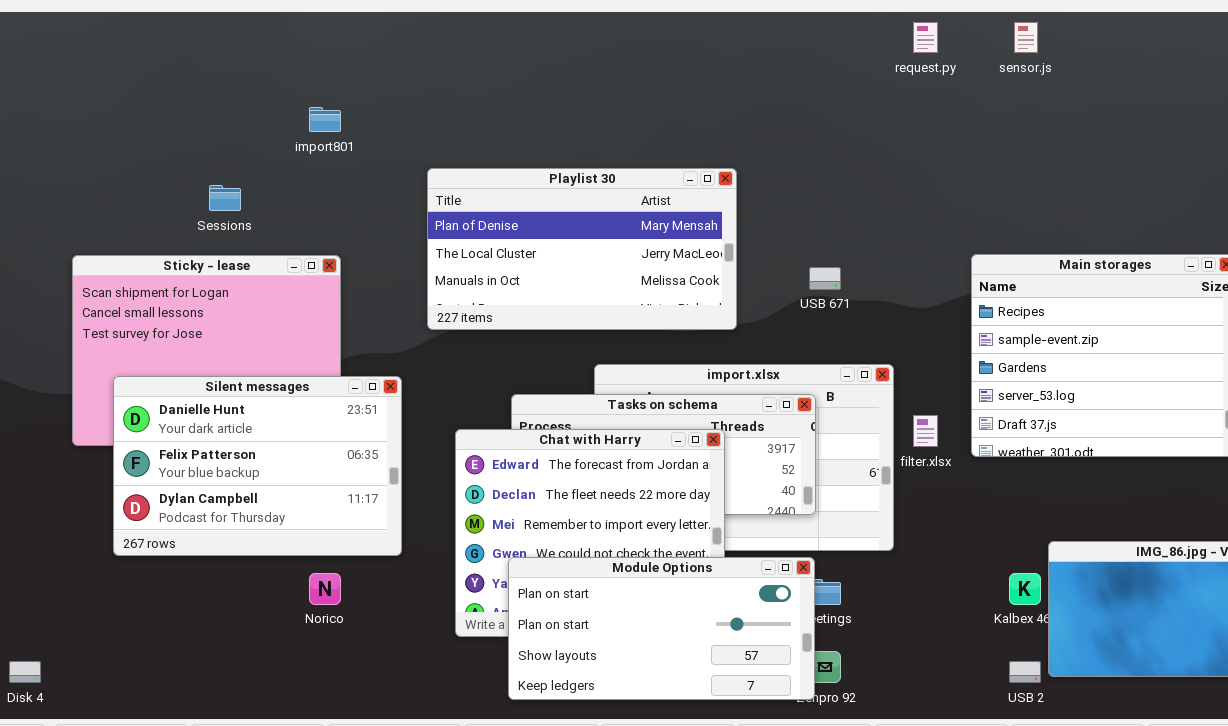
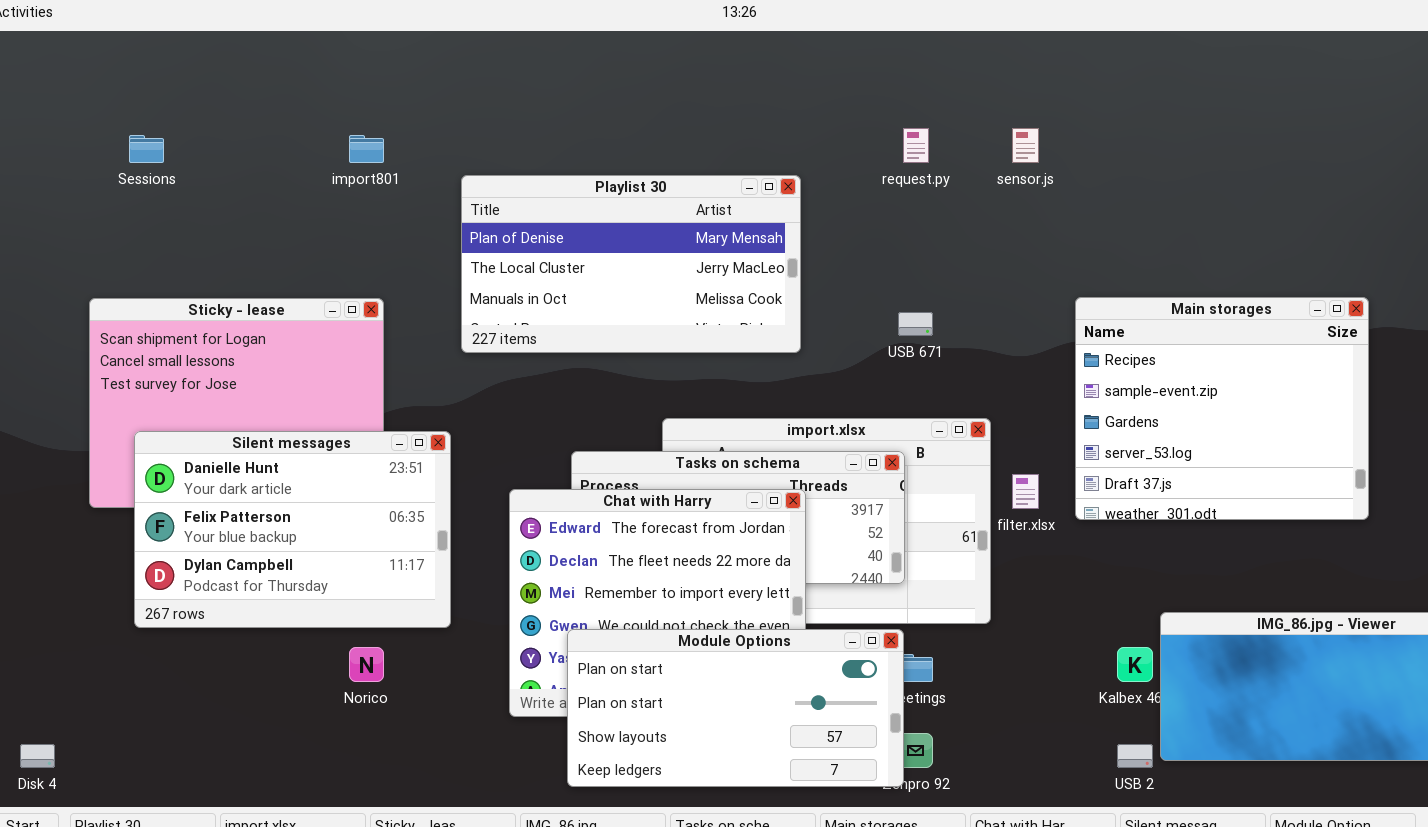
request.py: [913,22,938,53] -> [903,128,929,163], moved
sensor.js: [1014,22,1038,53] -> [1012,128,1039,163], moved
Playlist 30: [427,168,737,330] -> [461,175,801,353], moved
Sessions: [209,185,241,211] -> [129,135,164,163], moved

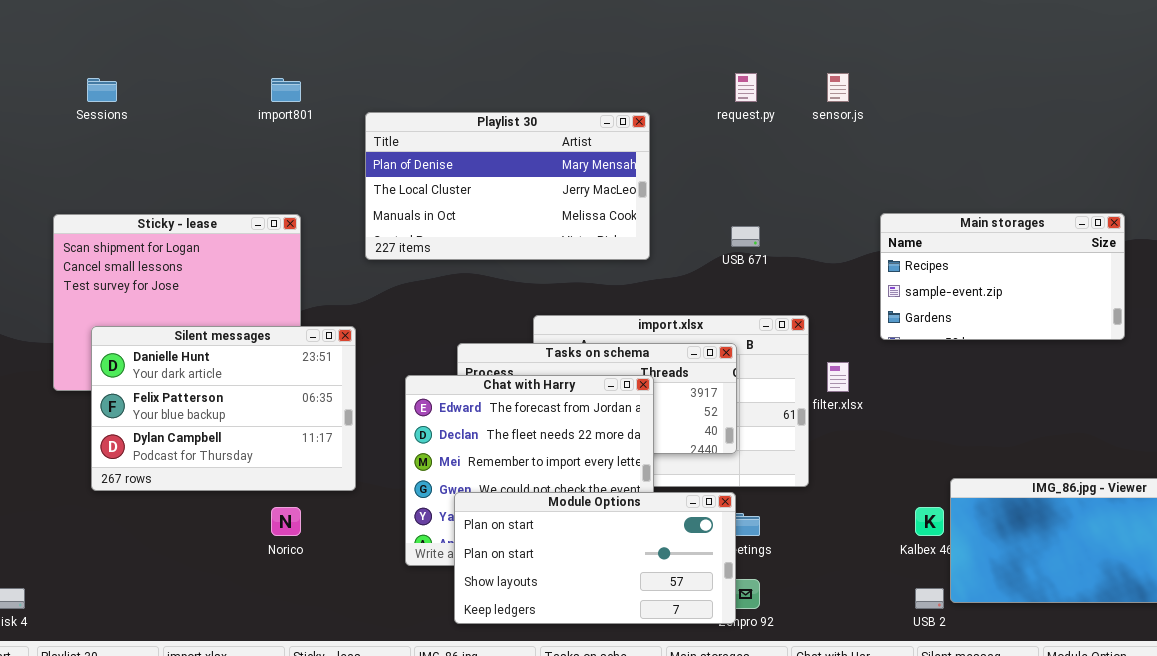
Main storages: [1075,297,1369,520] -> [880,213,1125,340], resized

